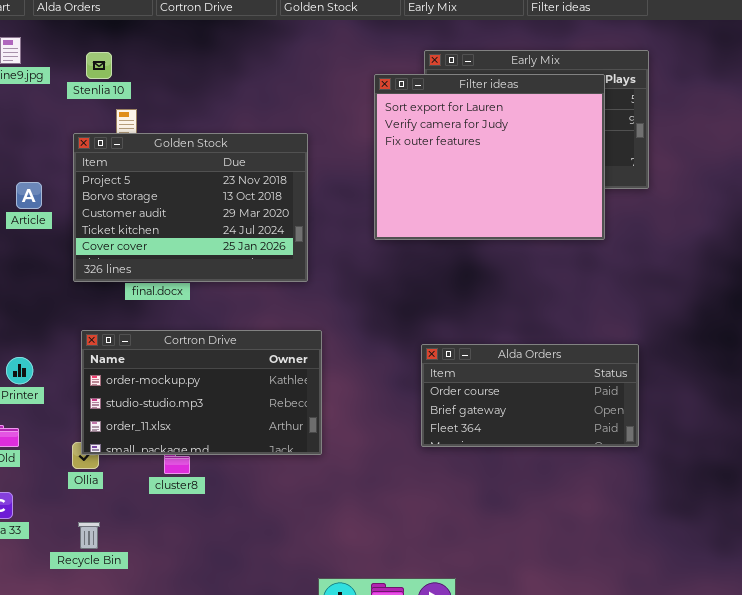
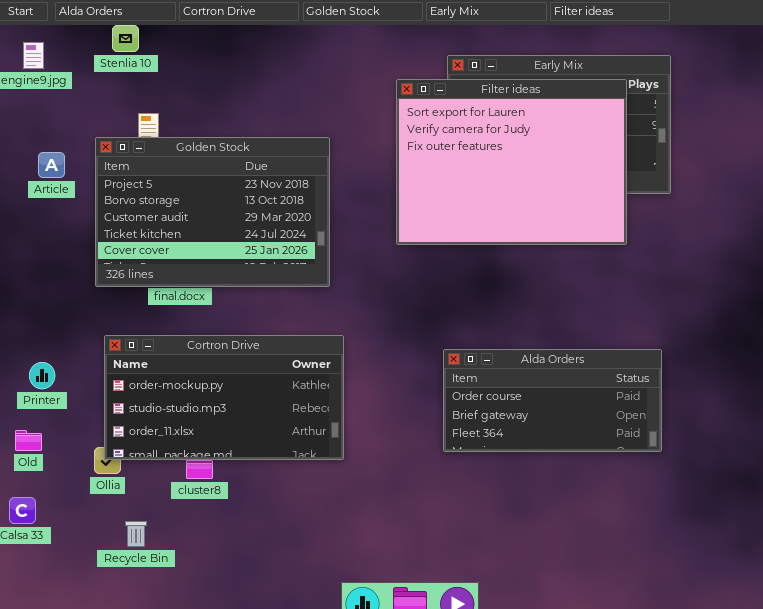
Stenlia 10: [86,52,112,79] -> [112,25,139,52], moved
Article: [16,182,42,209] -> [38,152,65,178], moved
Recycle Bin: [78,522,100,549] -> [125,521,147,547], moved

